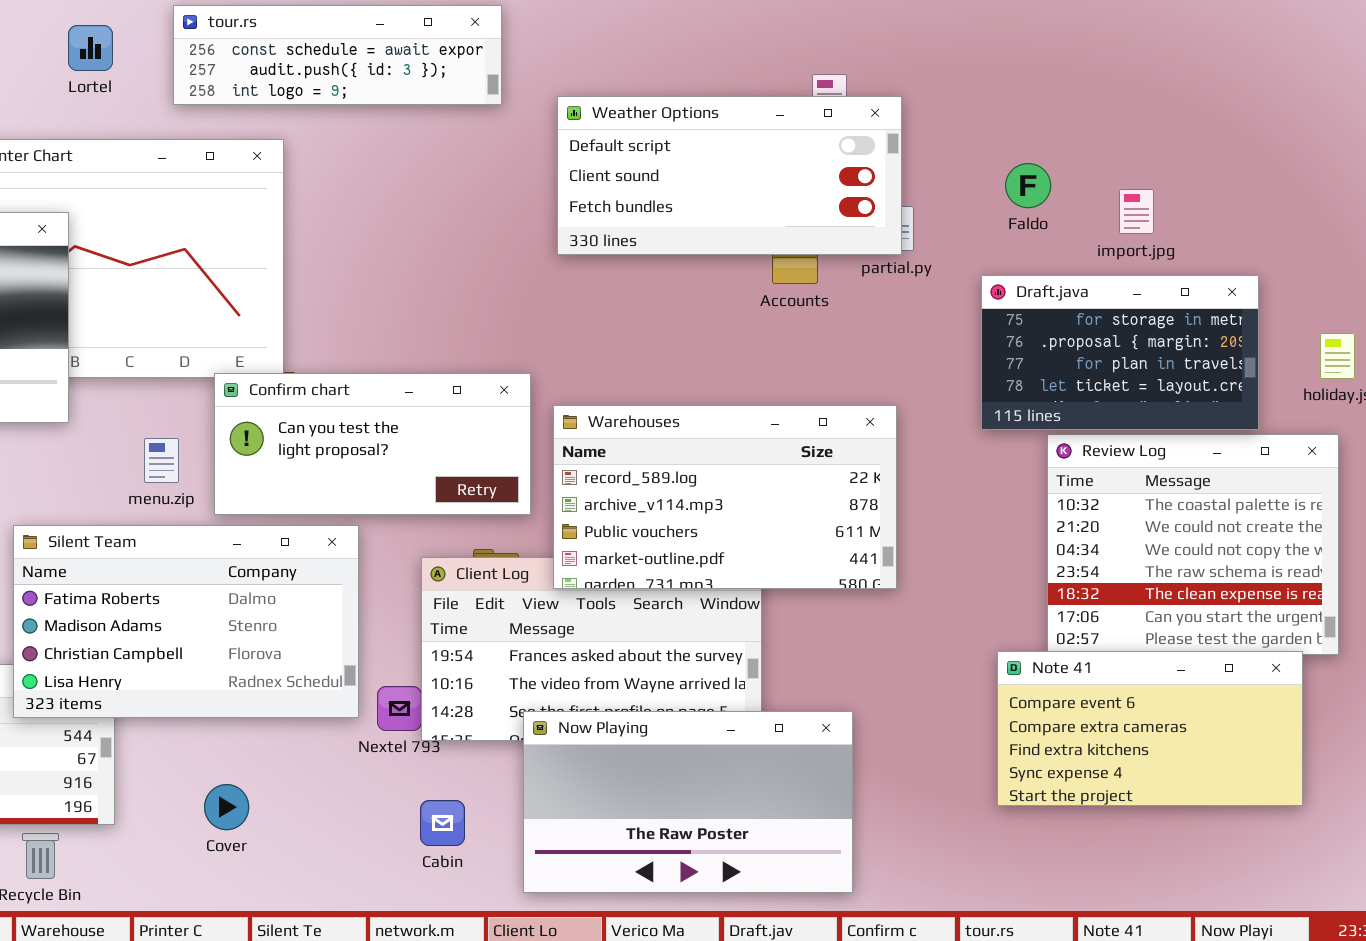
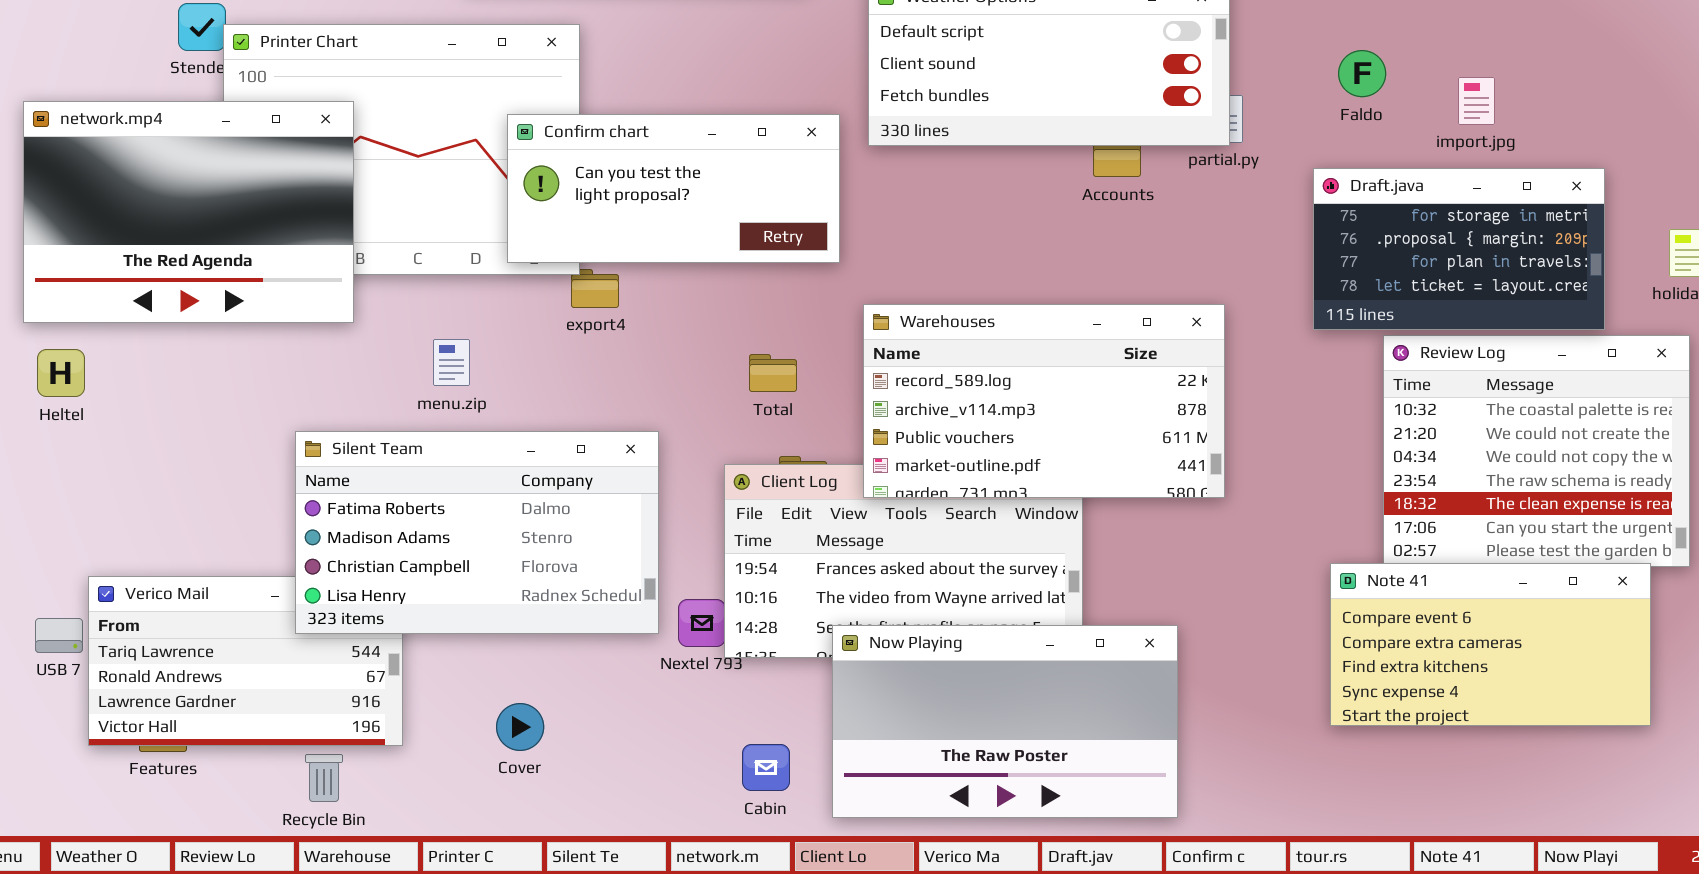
Confirm chart: [214,373,531,515] -> [507,114,840,263], moved
Cabin: [420,800,465,846] -> [742,744,790,791], moved

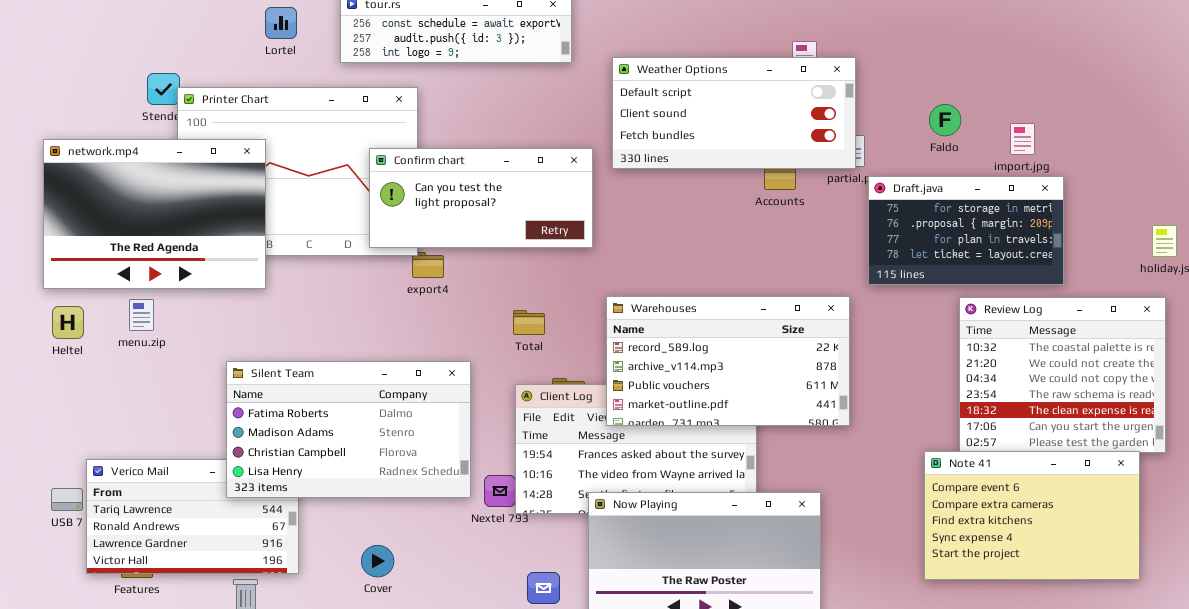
Draft.java: [1313,168,1605,330] -> [868,176,1064,285], moved
Warehouses: [863,304,1225,498] -> [606,296,850,426], moved
menu.zip: [433,339,470,386] -> [129,299,154,331], moved
Total: [749,354,797,392] -> [513,310,545,335], moved
Note 41: [1330,563,1651,726] -> [924,451,1140,580], resized

